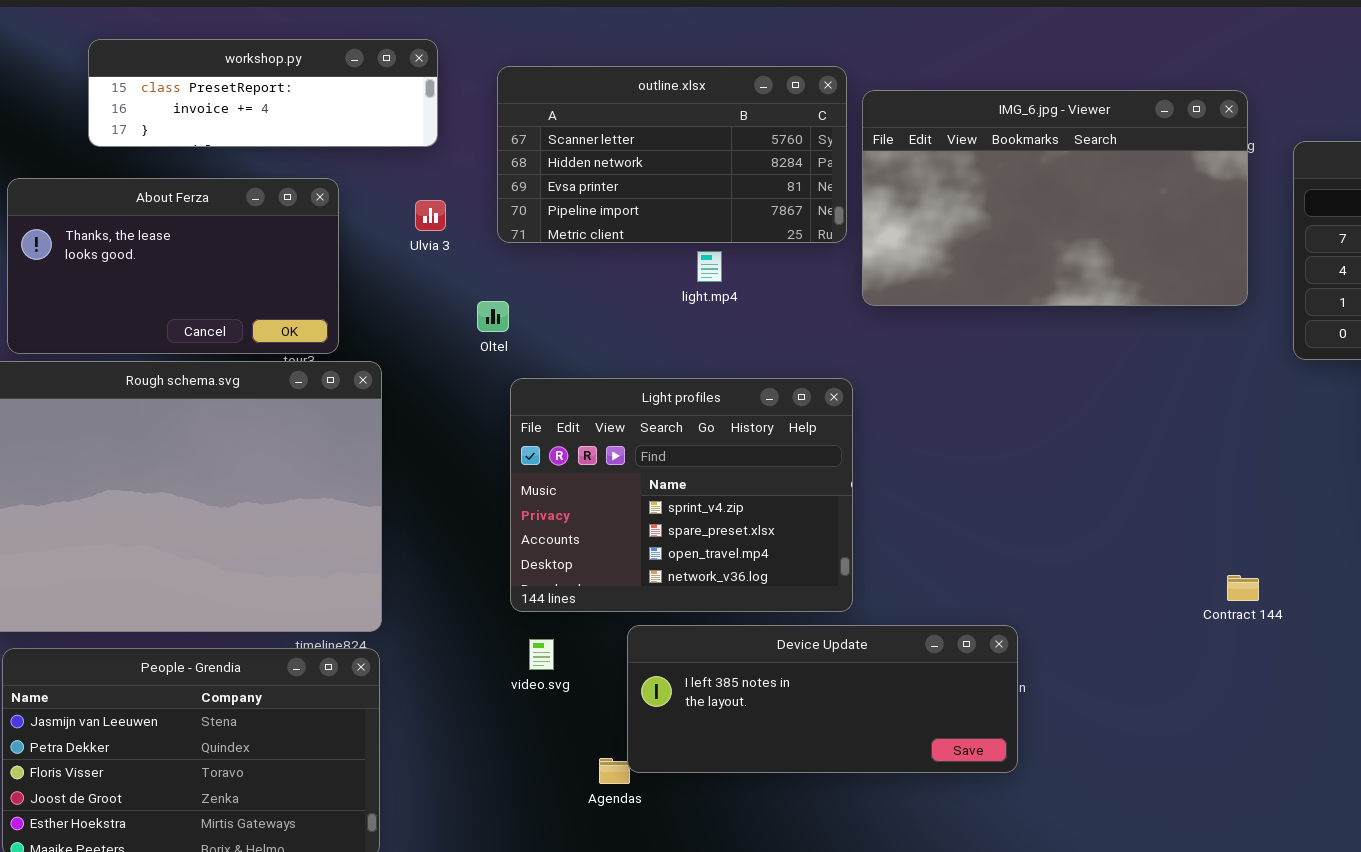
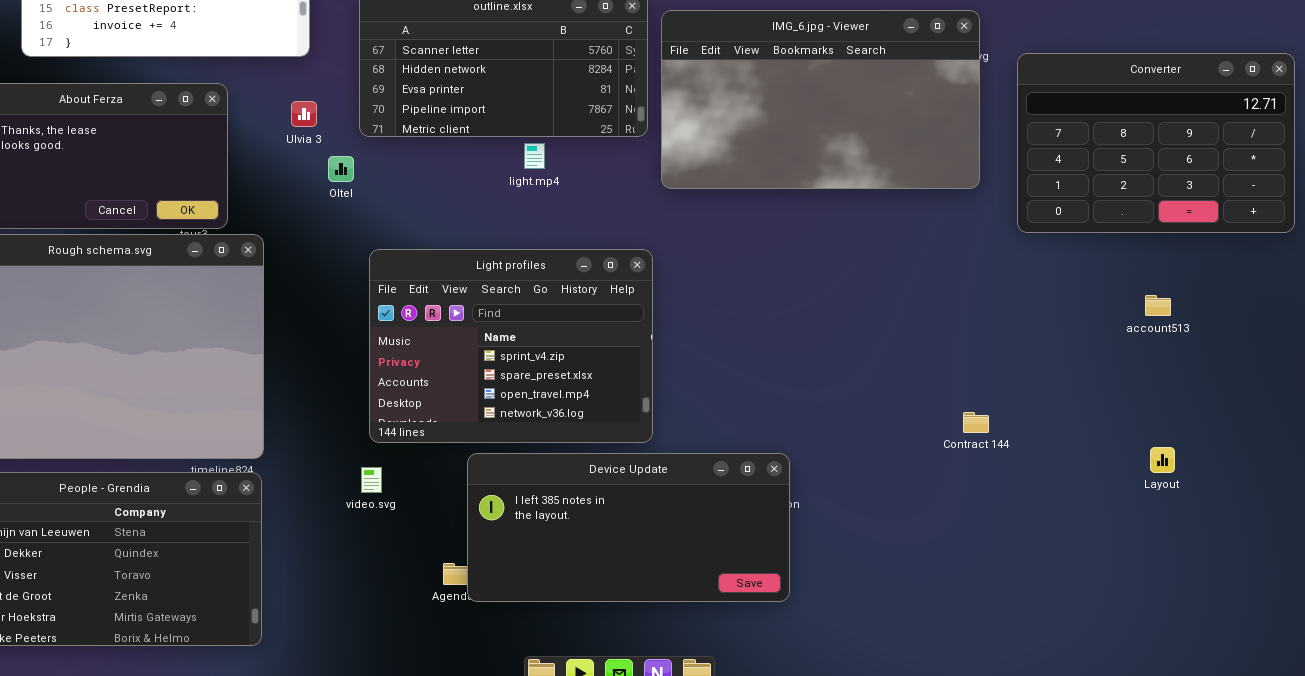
Oltel: [477,301,509,332] -> [328,156,354,182], moved
Device Update: [627,625,1018,773] -> [467,453,790,602], resized
video.svg: [529,639,554,670] -> [361,467,382,493], moved

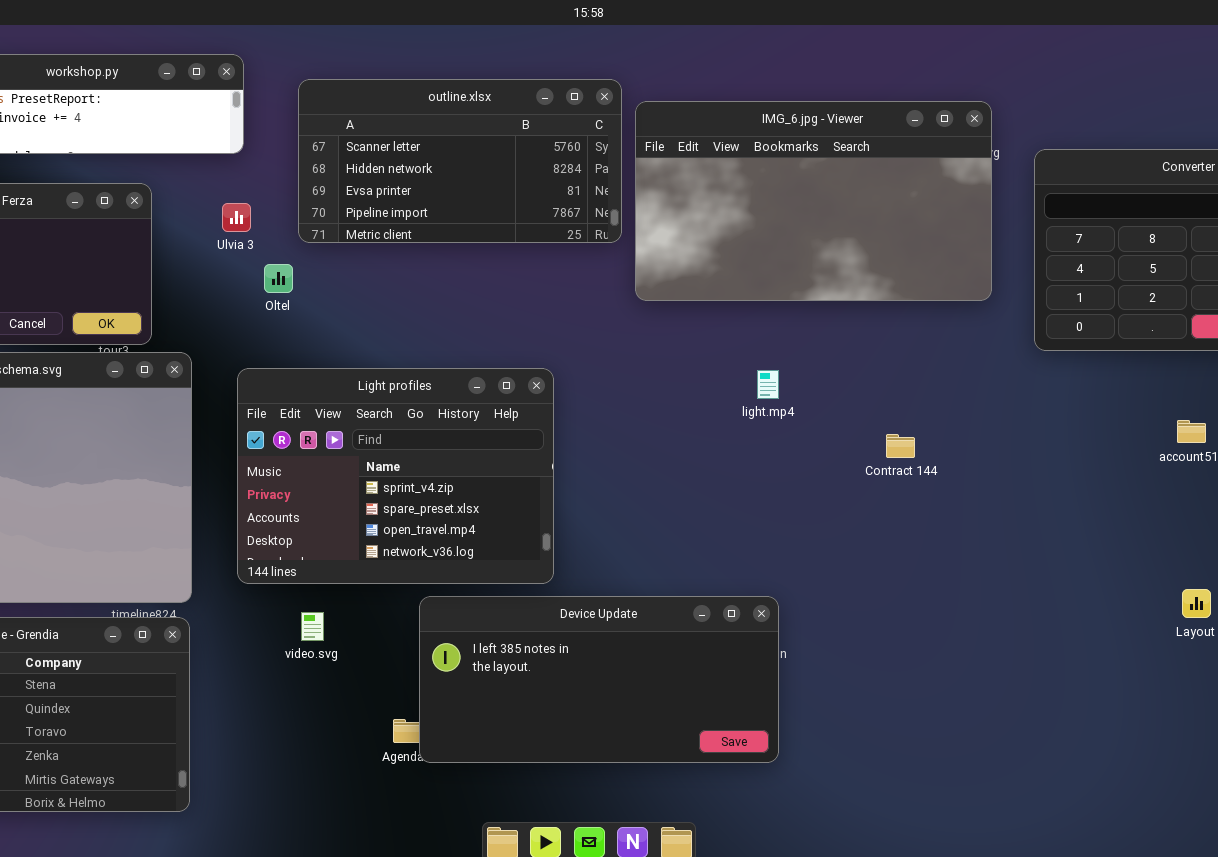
light.mp4: [524,143,545,169] -> [757,370,779,399], moved
Light profiles: [369,249,653,443] -> [237,368,554,584], moved
Contract 144: [963,412,989,433] -> [886,434,915,458], moved

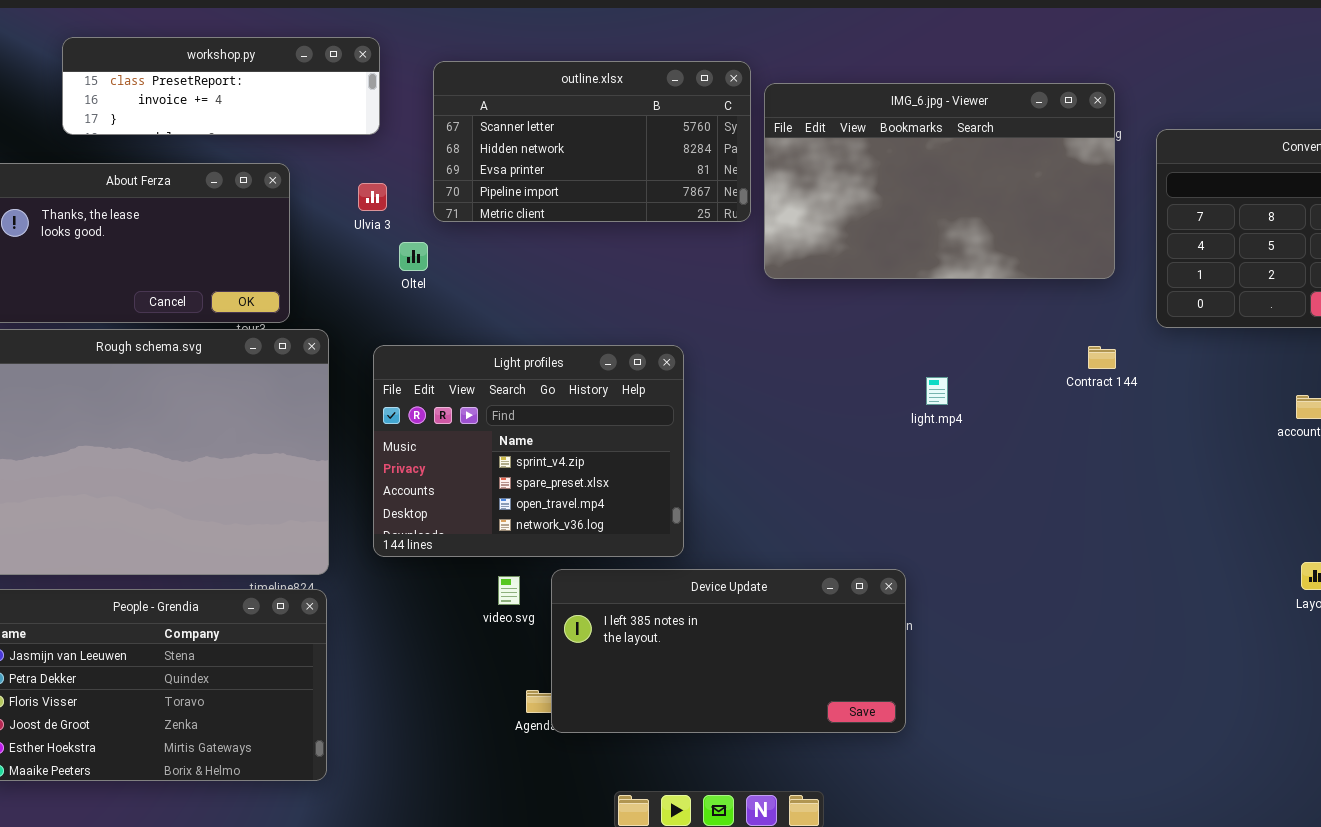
light.mp4: [757,370,779,399] -> [926,377,948,405], moved
Contract 144: [886,434,915,458] -> [1088,346,1116,369], moved
video.svg: [301,612,324,641] -> [498,576,520,605], moved

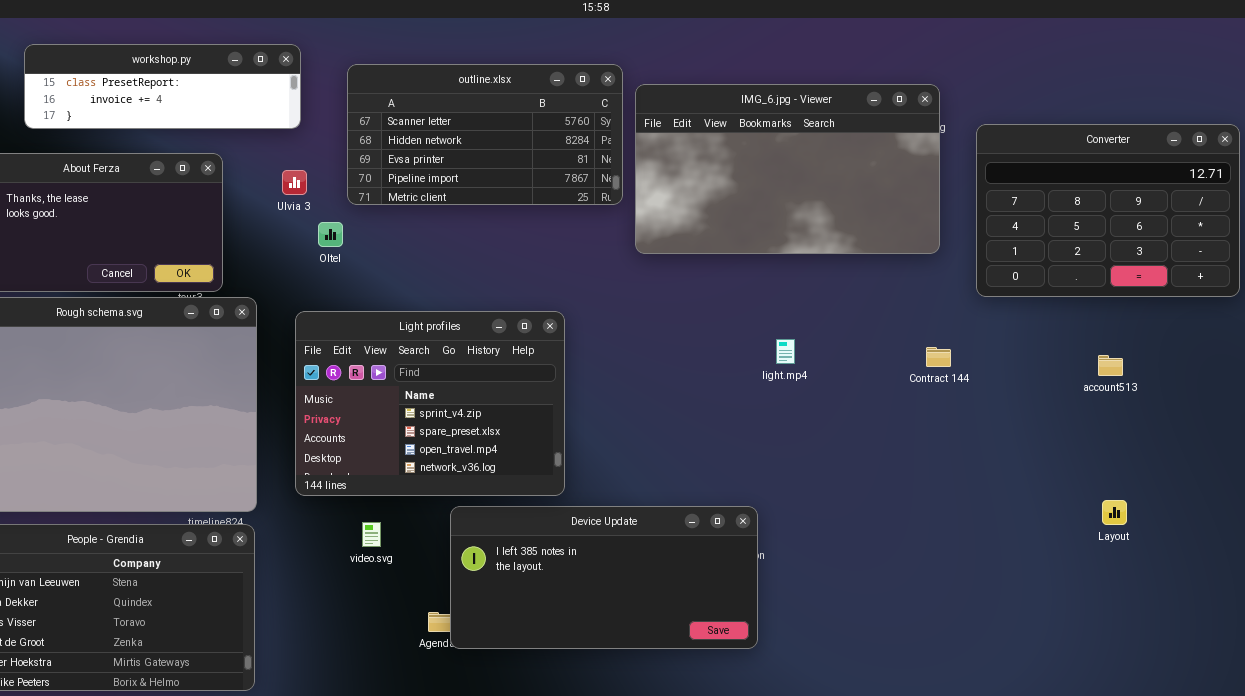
Contract 144: [1088,346,1116,369] -> [926,347,951,367], moved
video.svg: [498,576,520,605] -> [362,522,381,547], moved

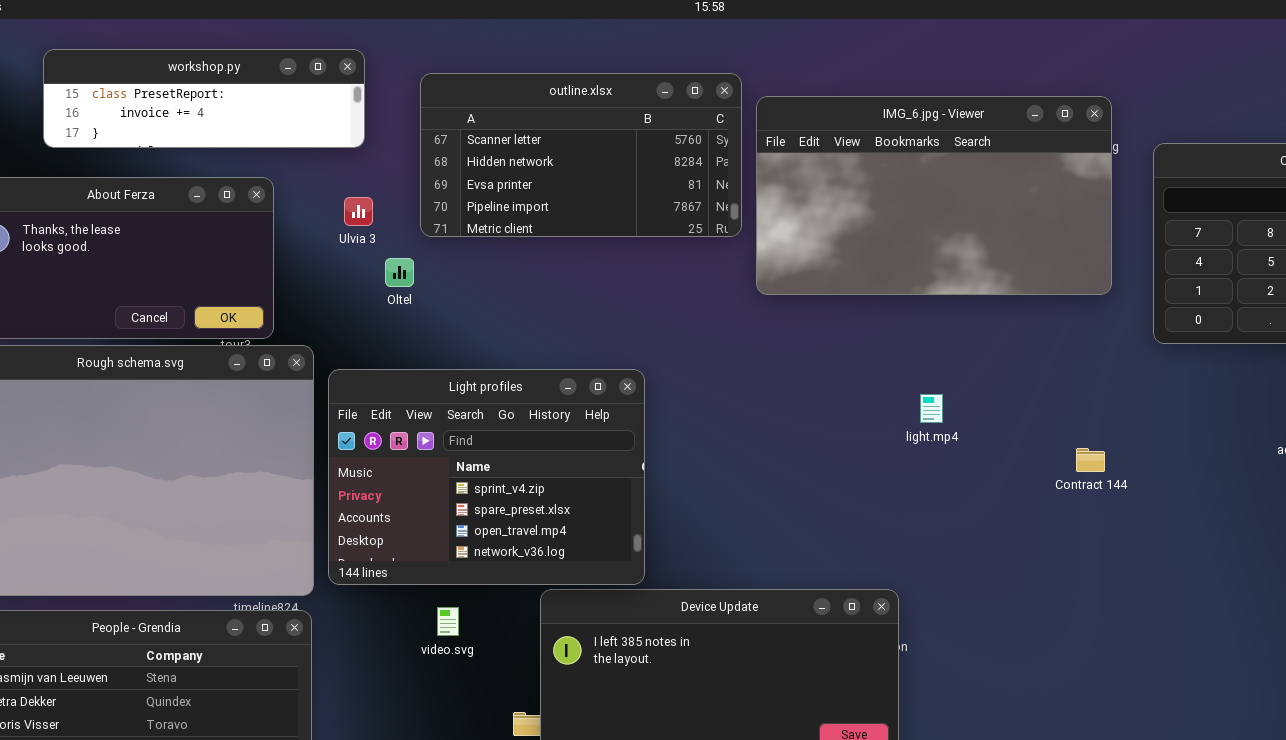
Light profiles: [295,311,565,496] -> [328,369,645,585], moved
Contract 144: [926,347,951,367] -> [1076,448,1105,472], moved

